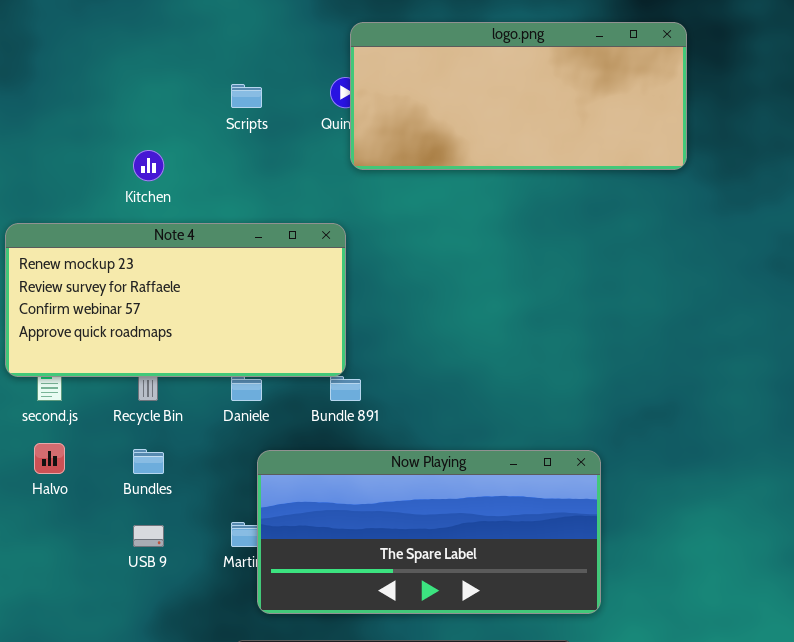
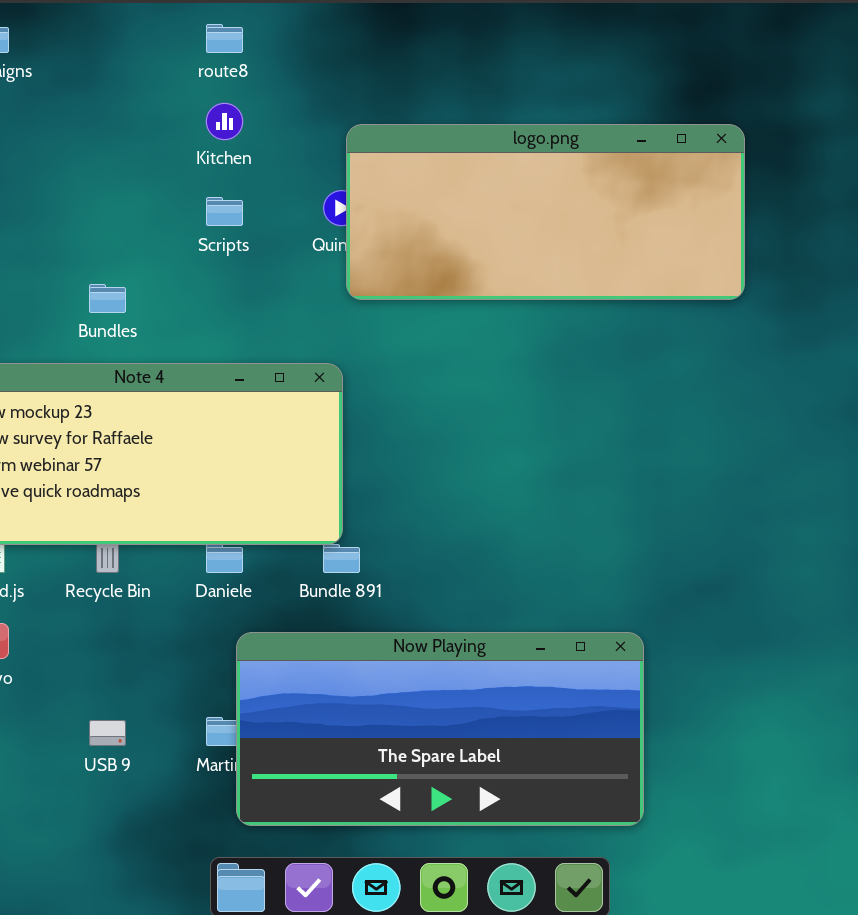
Kitchen: [133,150,164,181] -> [206,103,243,140], moved
Bundles: [133,449,164,474] -> [89,284,126,313], moved

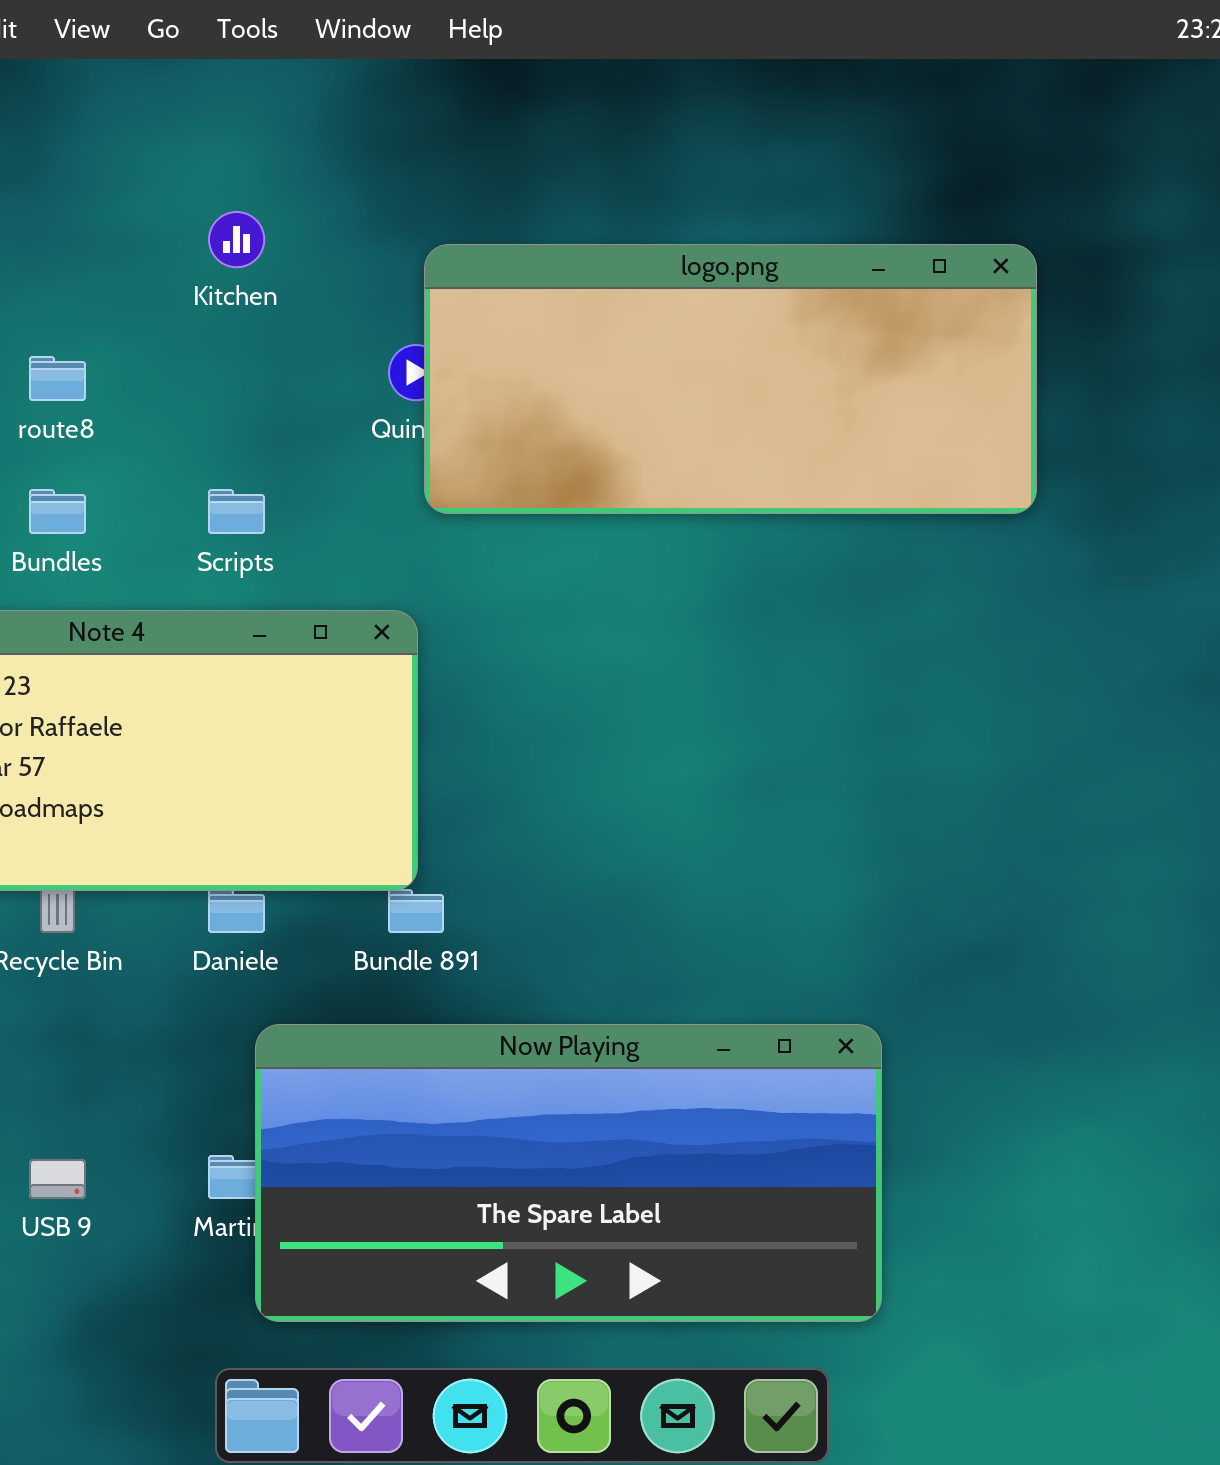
route8: [206,24,243,53] -> [29,356,86,401], moved
Scripts: [206,197,243,226] -> [208,489,265,534], moved

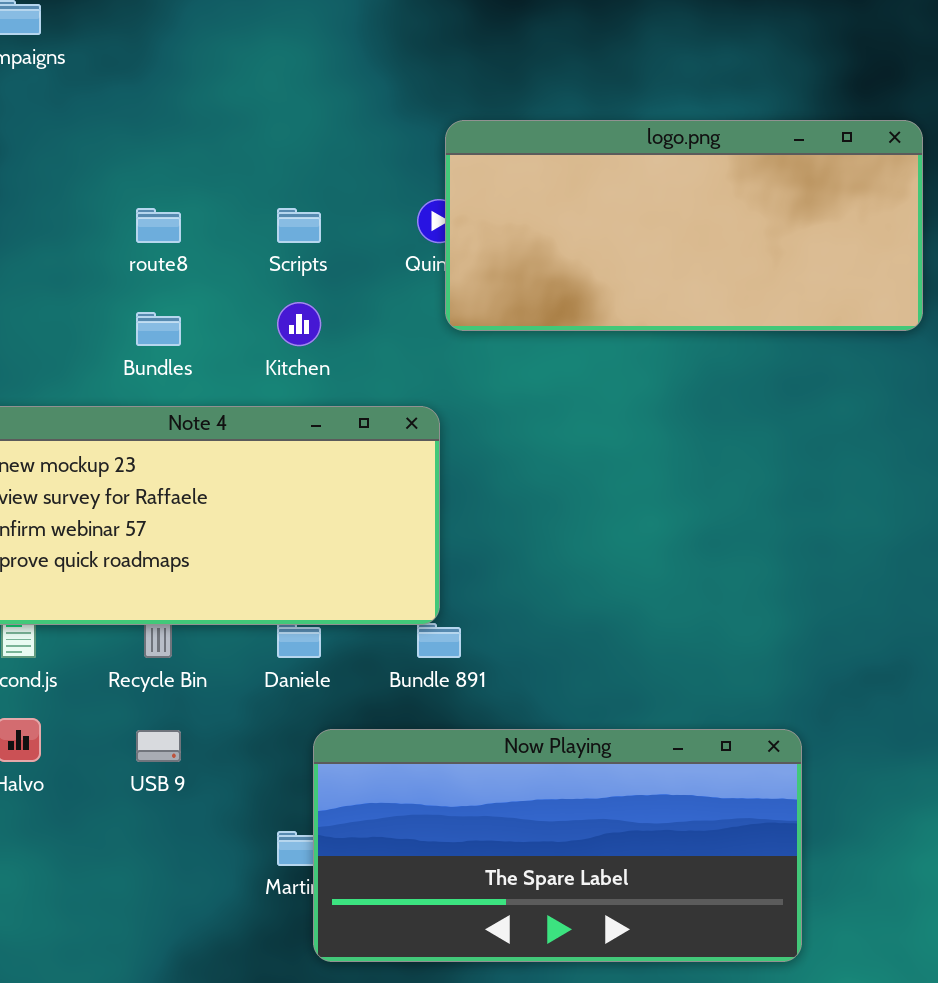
Kitchen: [208,211,265,268] -> [277,302,321,346], moved
Scripts: [208,489,265,534] -> [277,208,321,243], moved
USB 9: [29,1159,86,1199] -> [136,730,181,762], moved

